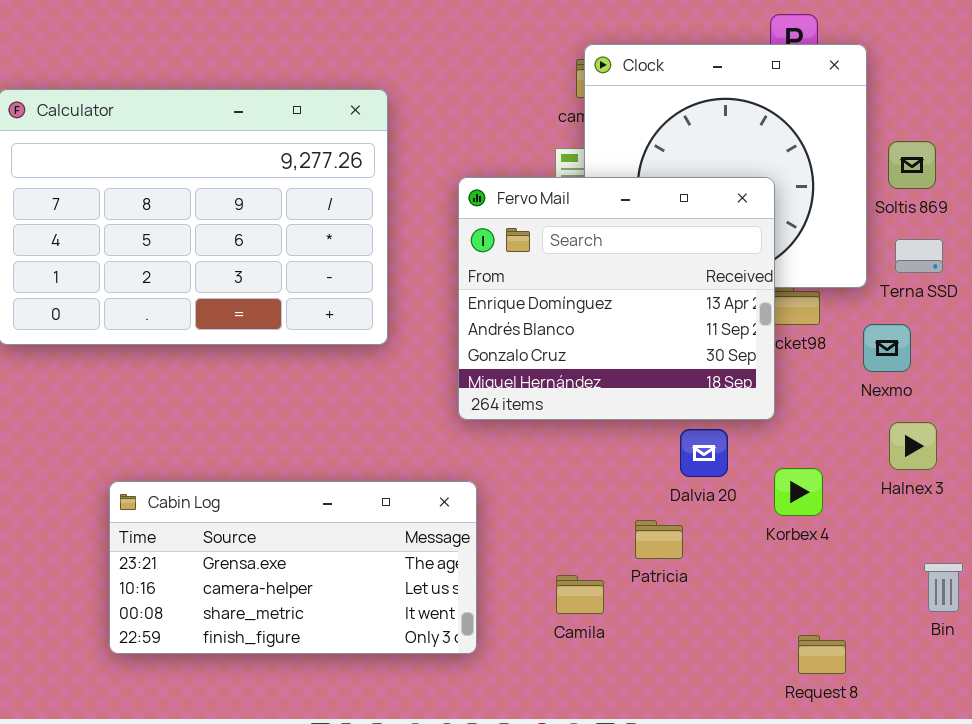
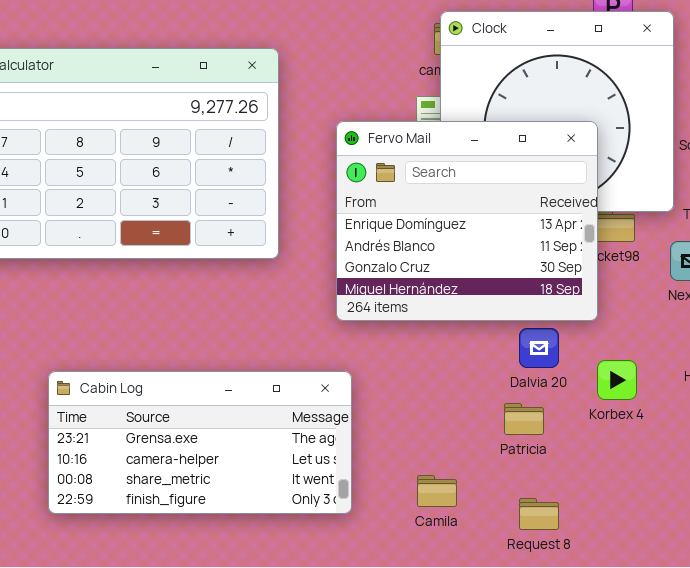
Patricia: [635,520,683,559] -> [504,403,544,435], moved
Camila: [556,575,604,614] -> [417,475,457,507], moved
Request 8: [798,635,846,674] -> [519,498,559,530], moved

